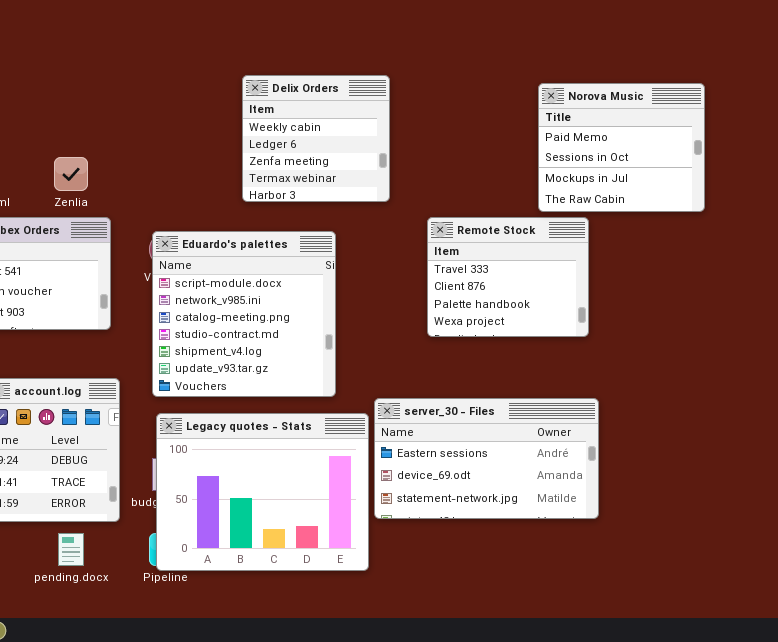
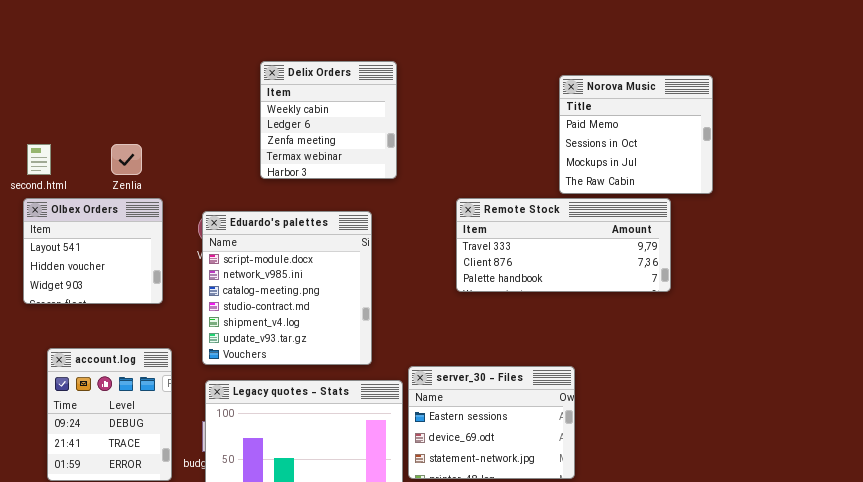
Delix Orders: [242,75,390,202] -> [260,61,397,179], moved
Remote Stock: [427,217,589,337] -> [456,198,671,292], resized
server_30 - Files: [374,398,599,519] -> [408,366,575,479], resized

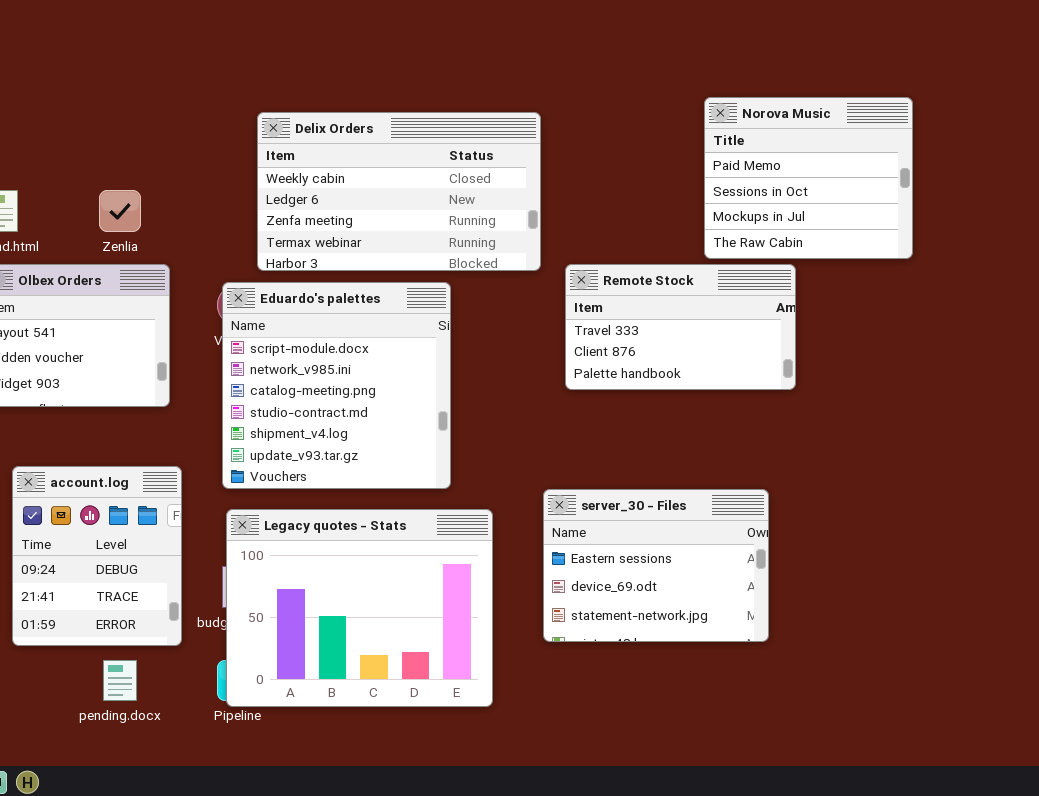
Delix Orders: [260,61,397,179] -> [257,112,541,271], moved, resized
Remote Stock: [456,198,671,292] -> [565,264,796,390], resized
server_30 - Files: [408,366,575,479] -> [543,489,769,642], moved

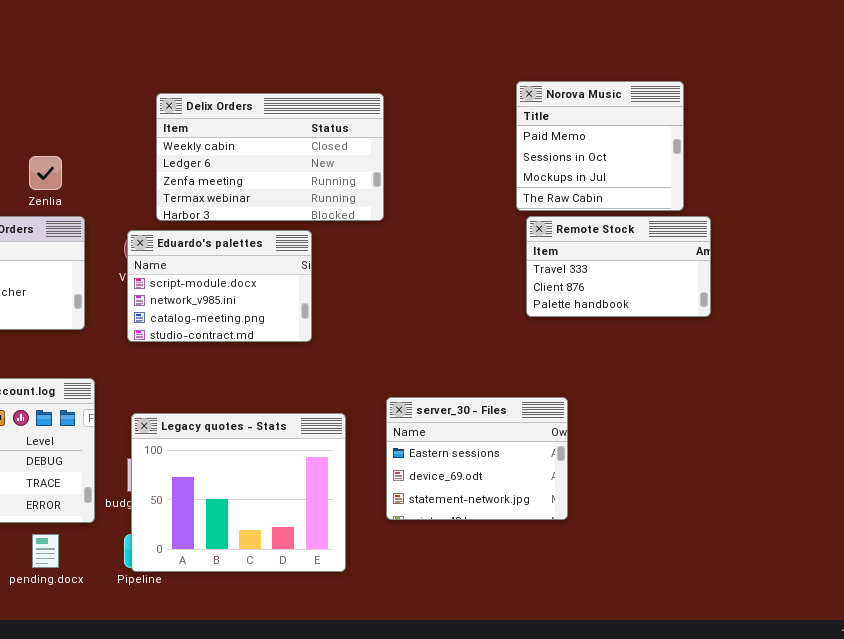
Remote Stock: [565,264,796,390] -> [526,216,711,317], moved
Eduardo's palettes: [222,282,451,489] -> [127,230,312,342], resized

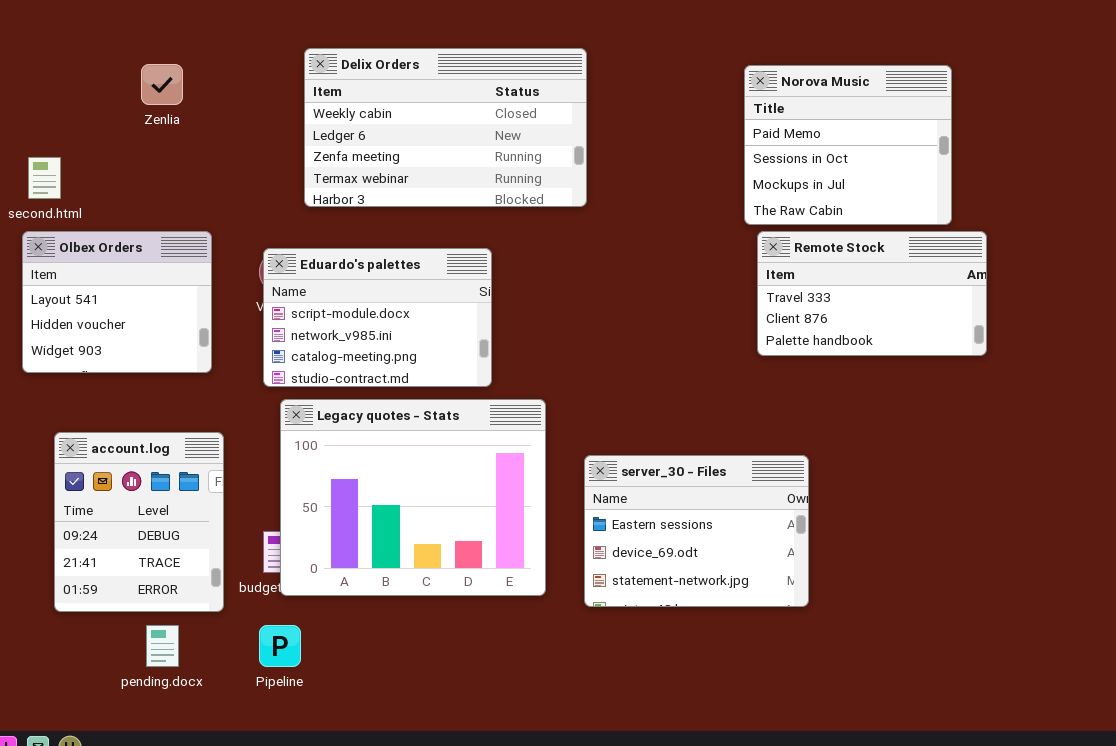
Delix Orders: [156,93,384,221] -> [304,48,587,207], moved
Zenlia: [29,156,62,190] -> [141,64,183,105], moved
Legacy quotes - Stats: [131,413,346,572] -> [280,399,546,596], moved

